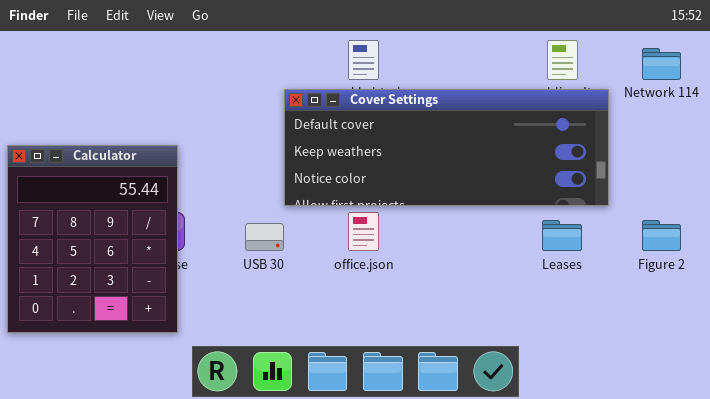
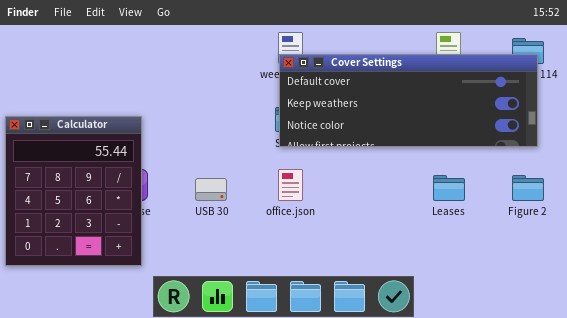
Cover Settings: [284,89,609,206] -> [279,54,538,147], moved

